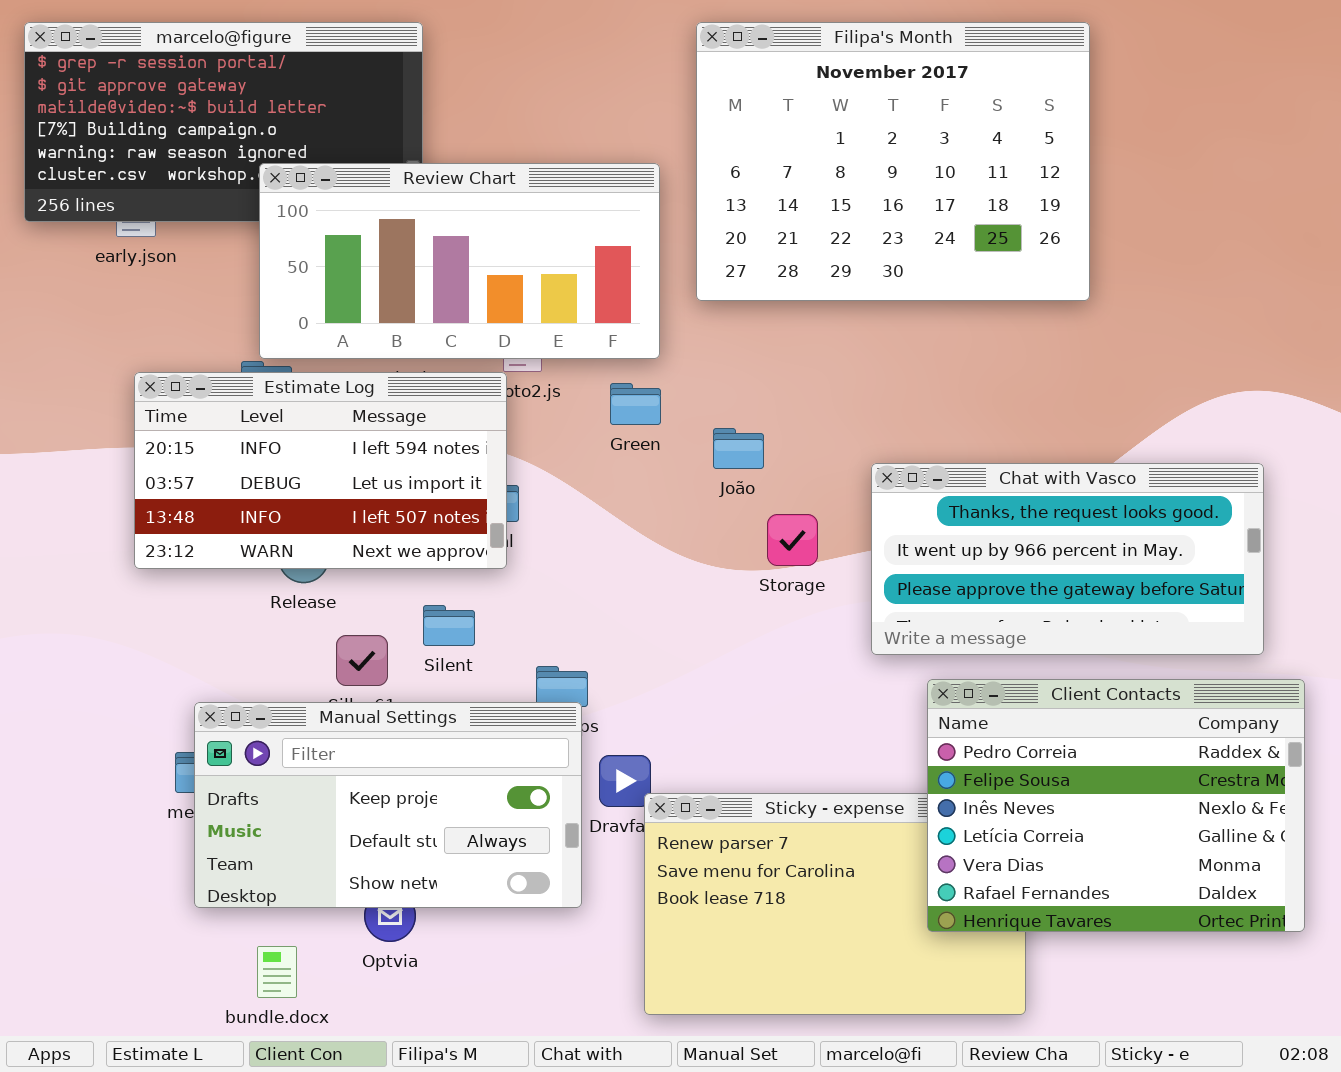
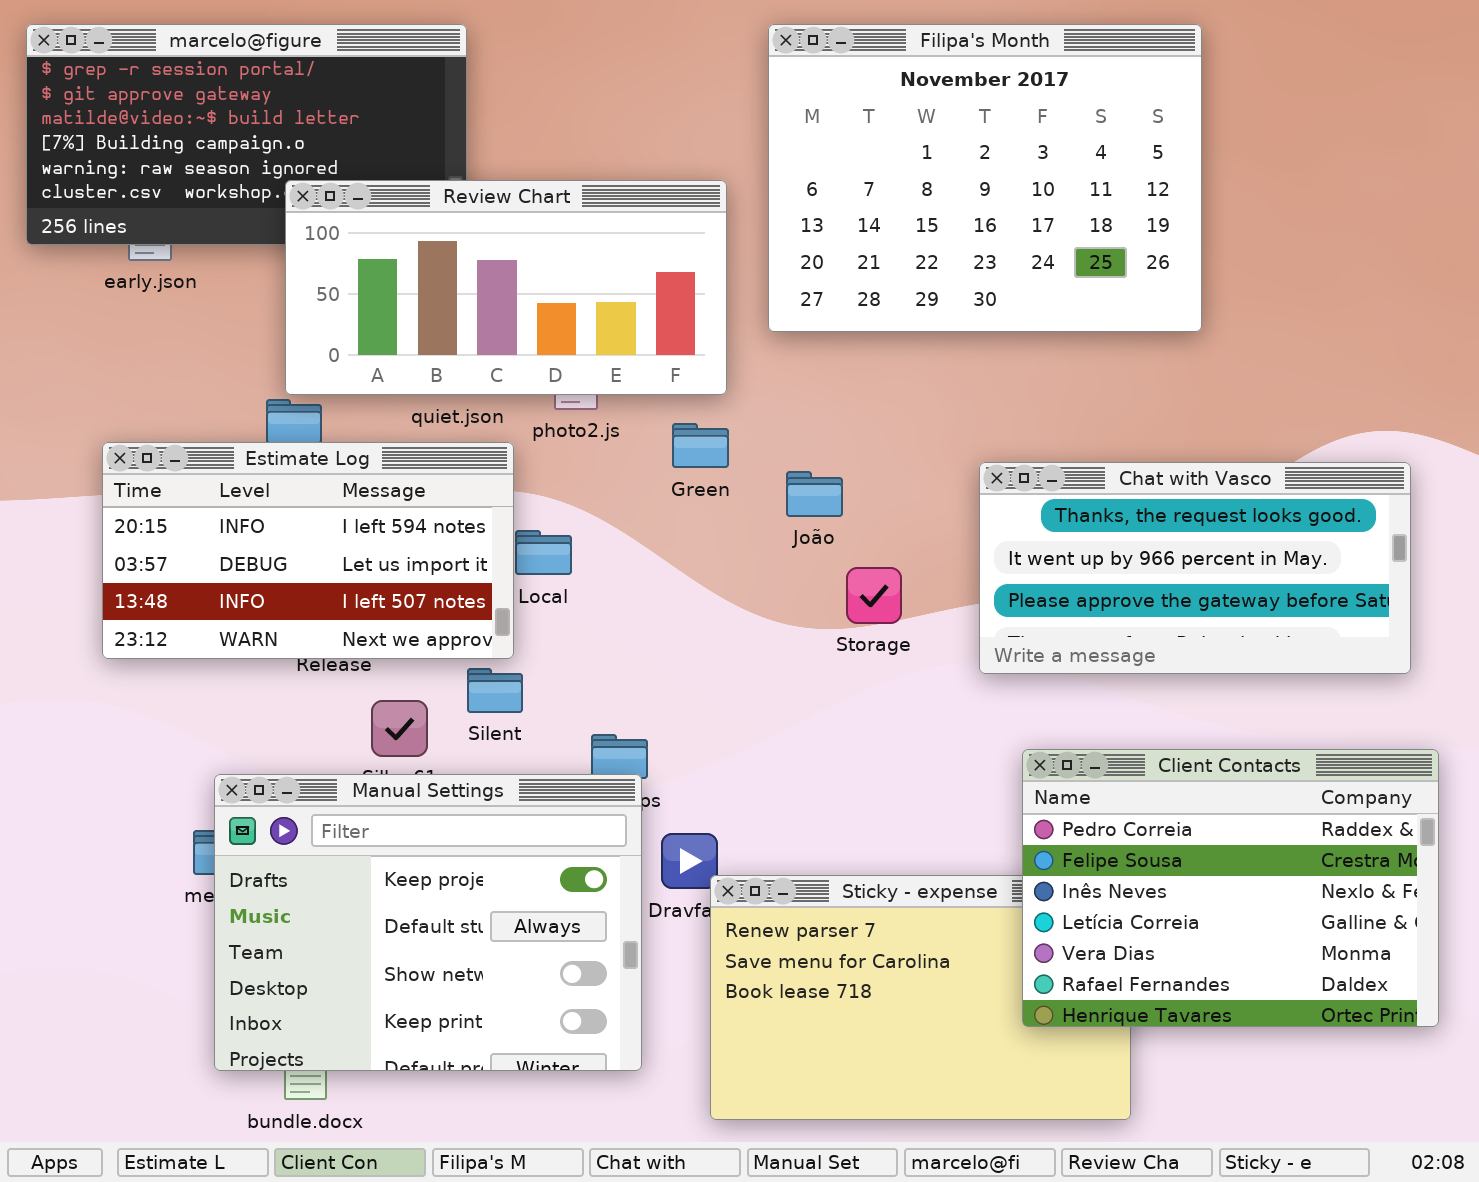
Estimate Log: [134,372,507,569] -> [102,442,514,659], moved
Chat with Vasco: [871,463,1264,655] -> [979,462,1411,674], moved
Manual Settings: [194,702,582,908] -> [214,774,642,1071], resized

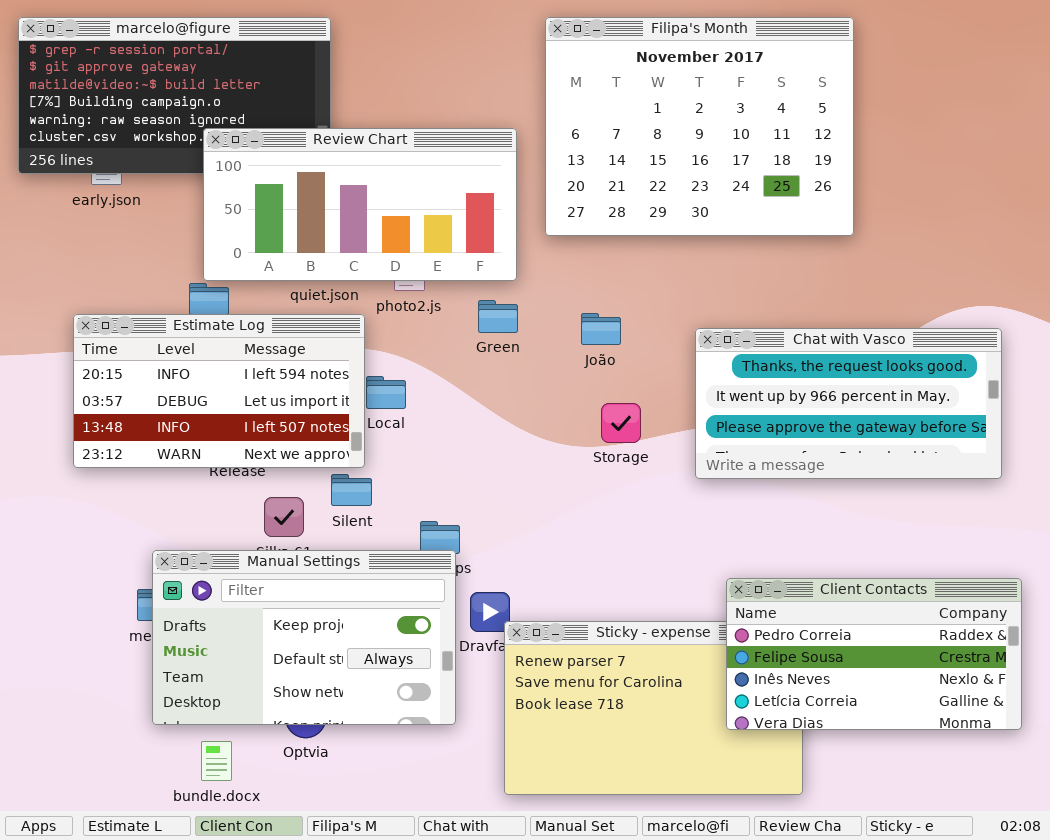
João: [786,471,843,517] -> [581,313,621,345], moved
Client Contacts: [1022,749,1439,1027] -> [726,578,1022,730], resized
Manual Settings: [214,774,642,1071] -> [152,550,456,725], resized

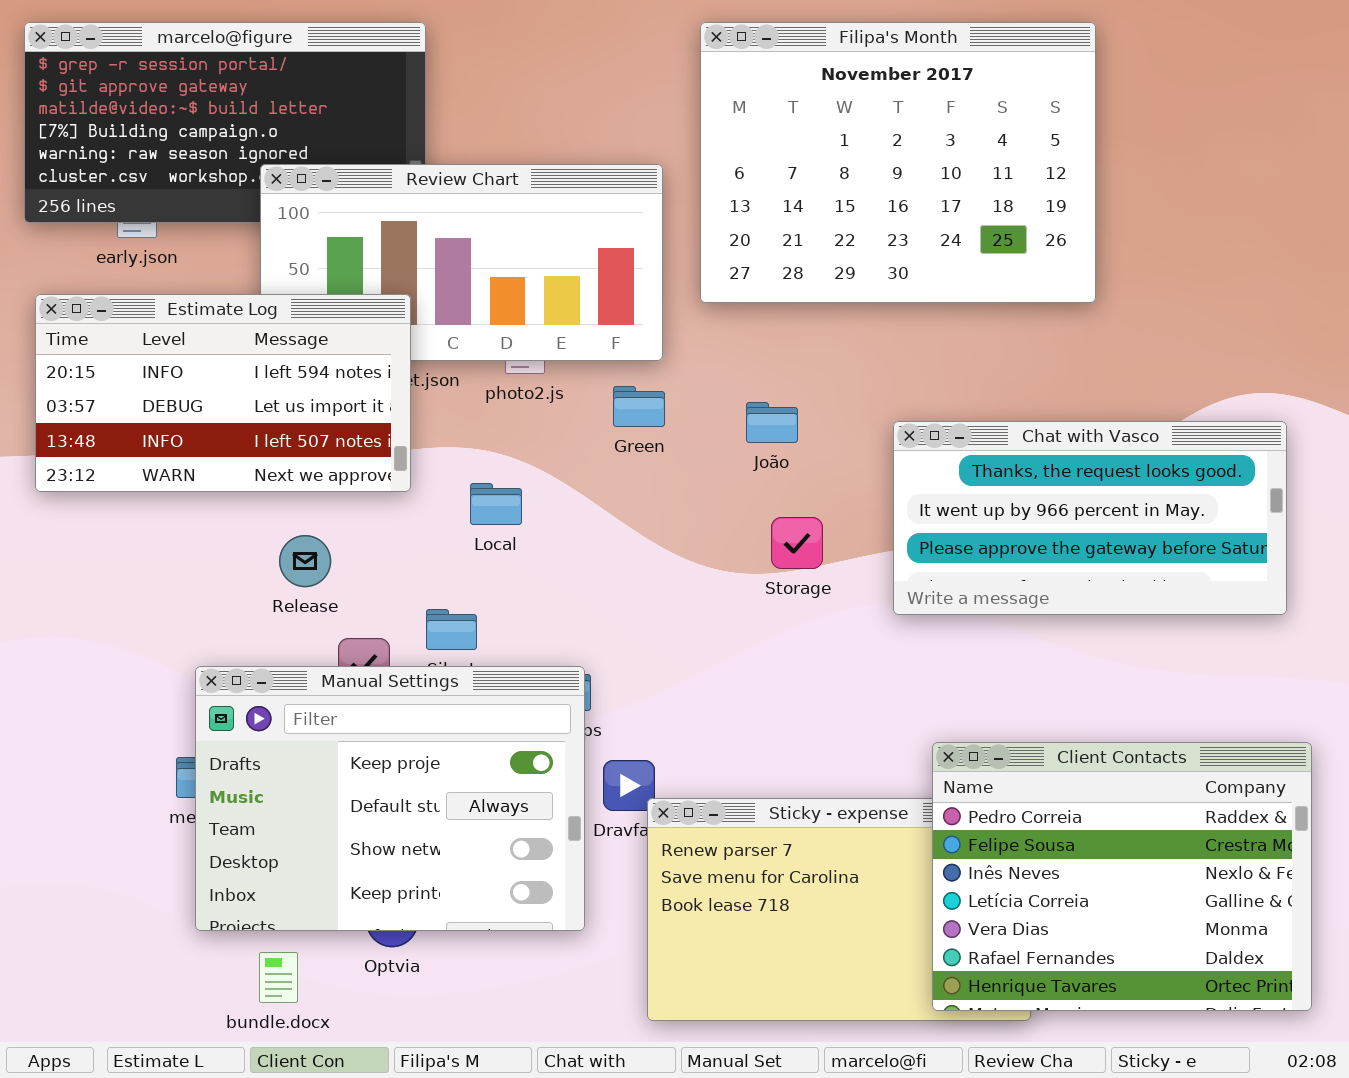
Estimate Log: [73,314,365,468] -> [35,294,411,492], moved
Manual Settings: [152,550,456,725] -> [195,666,585,931], resized
Client Contacts: [726,578,1022,730] -> [932,742,1312,1011], resized

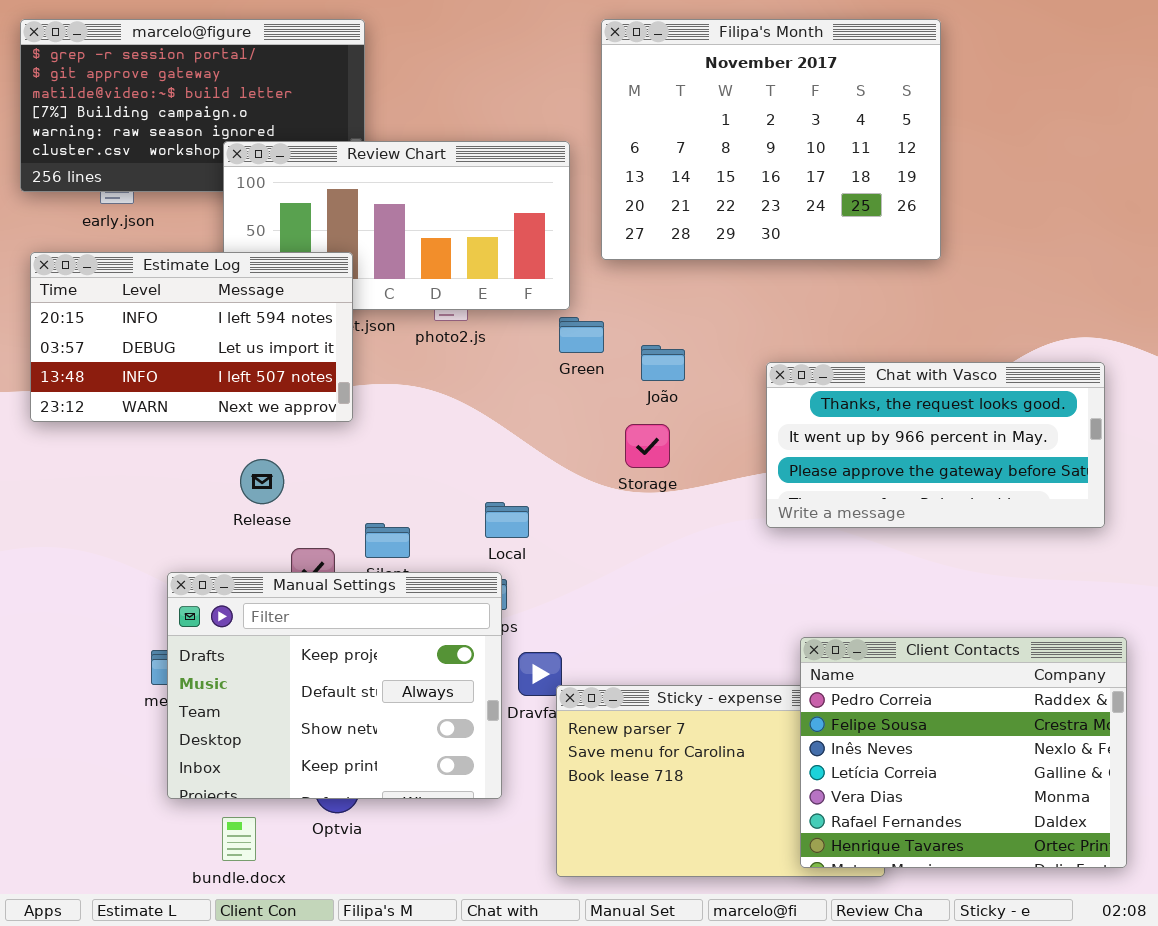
Green: [613,386,665,427] -> [559,317,604,353], moved
Local: [470,483,522,525] -> [485,502,529,538], moved
Storage: [771,517,823,569] -> [625,424,670,468], moved

